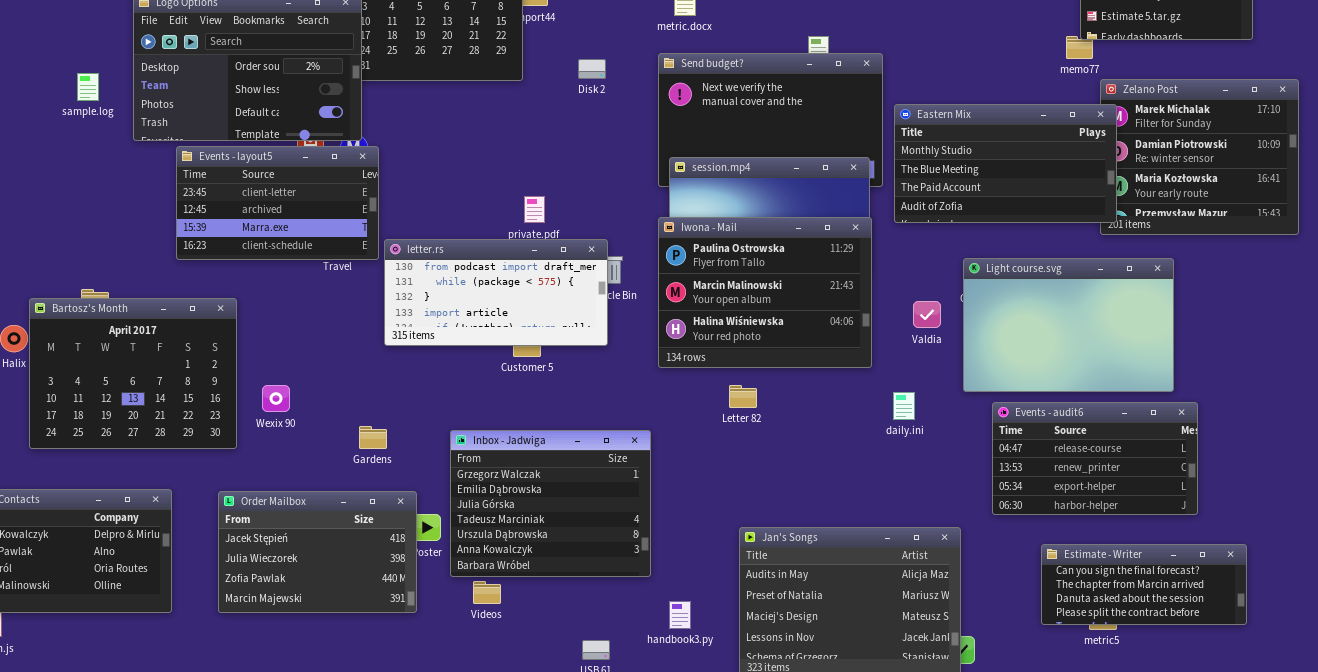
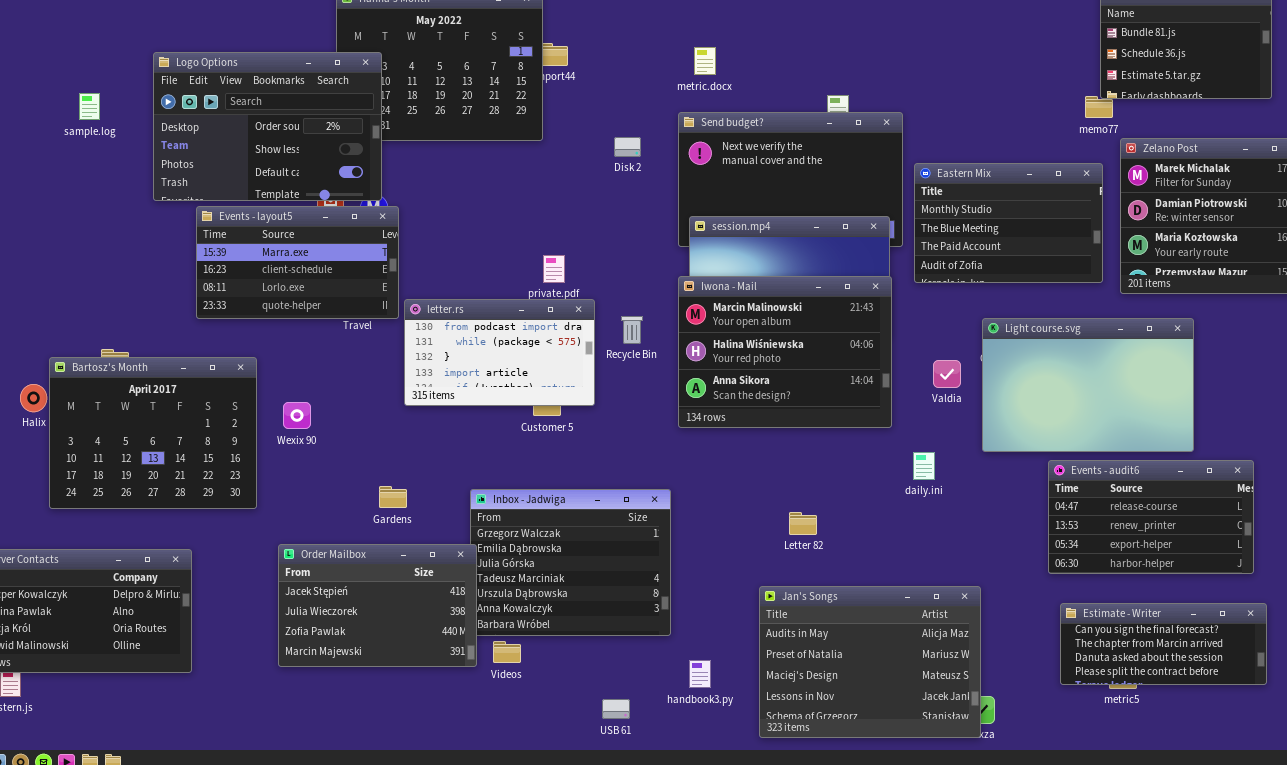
Disk 2: [578,59,606,79] -> [614,137,641,157], moved
sample.log: [77,73,99,101] -> [79,93,100,120], moved
Eastern Mix: [894,104,1117,223] -> [914,163,1103,283], resized
Events - layout5: [176,146,379,260] -> [196,206,399,319], scrolled down 2 rows
Iwona - Mail: [658,217,872,368] -> [678,276,892,428], scrolled down 1 row
letter.rs: [384,239,608,346] -> [404,299,595,406], resized
Wexix 90: [262,385,290,412] -> [283,402,311,429], moved
Letter 82: [729,385,757,408] -> [789,512,817,535], moved
Events - audit6: [992,402,1198,515] -> [1048,460,1254,574], moved
Order Mailbox: [218,491,417,613] -> [278,544,477,667], moved

